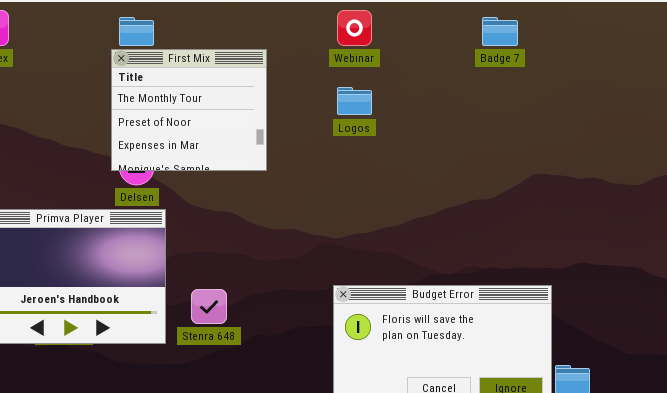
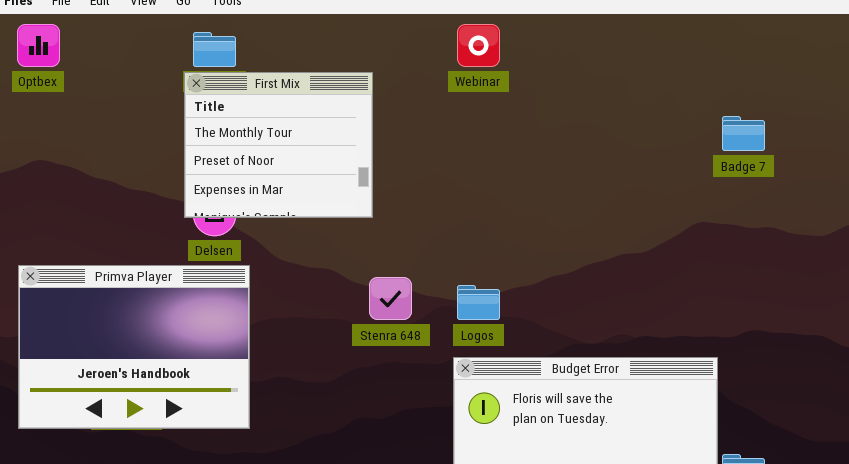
Badge 7: [482,17,518,46] -> [722,116,765,151], moved
Logos: [337,87,372,115] -> [457,285,500,320], moved
Stenra 648: [191,289,227,324] -> [369,277,412,320], moved

